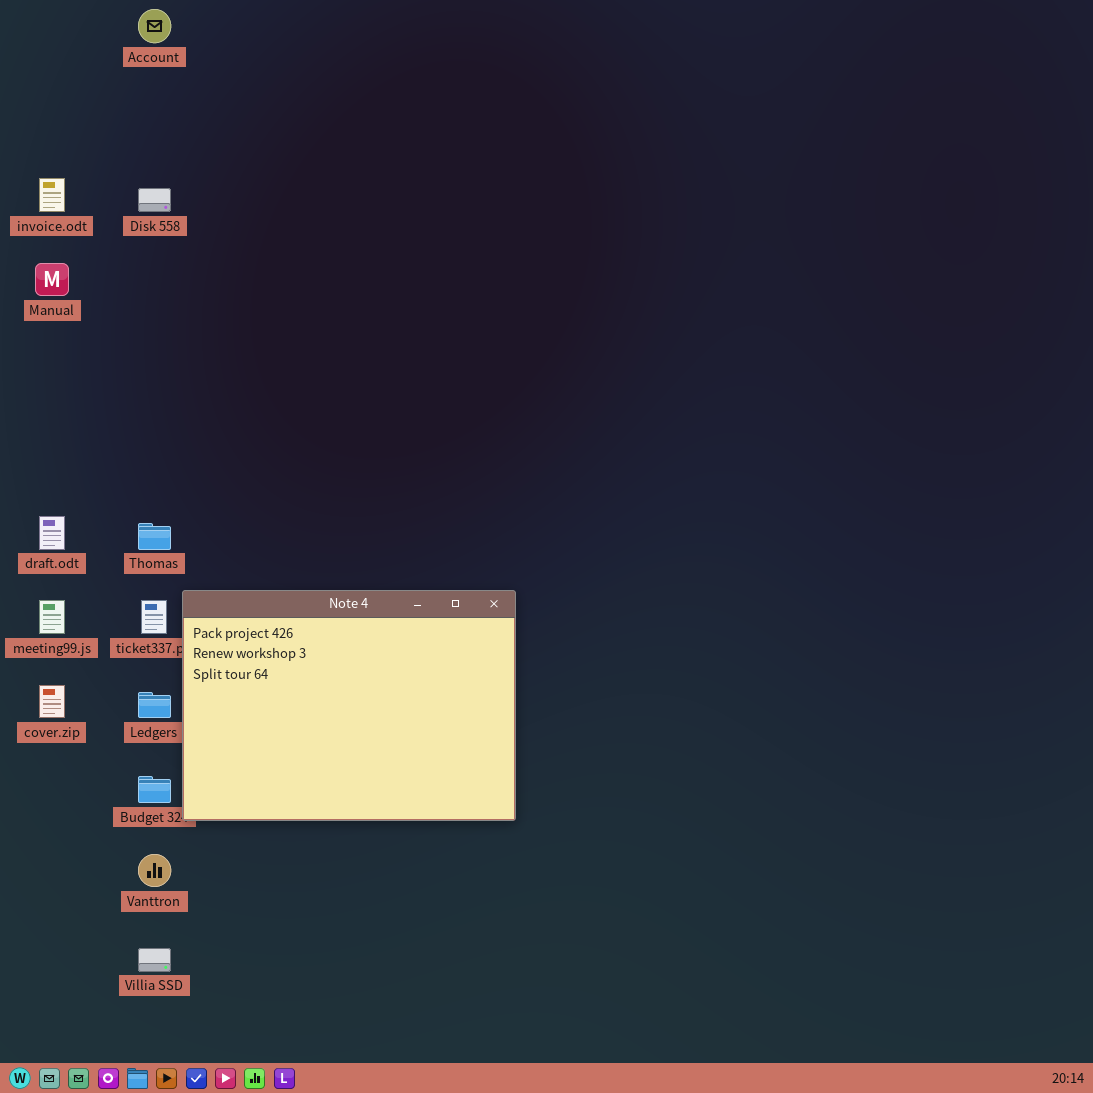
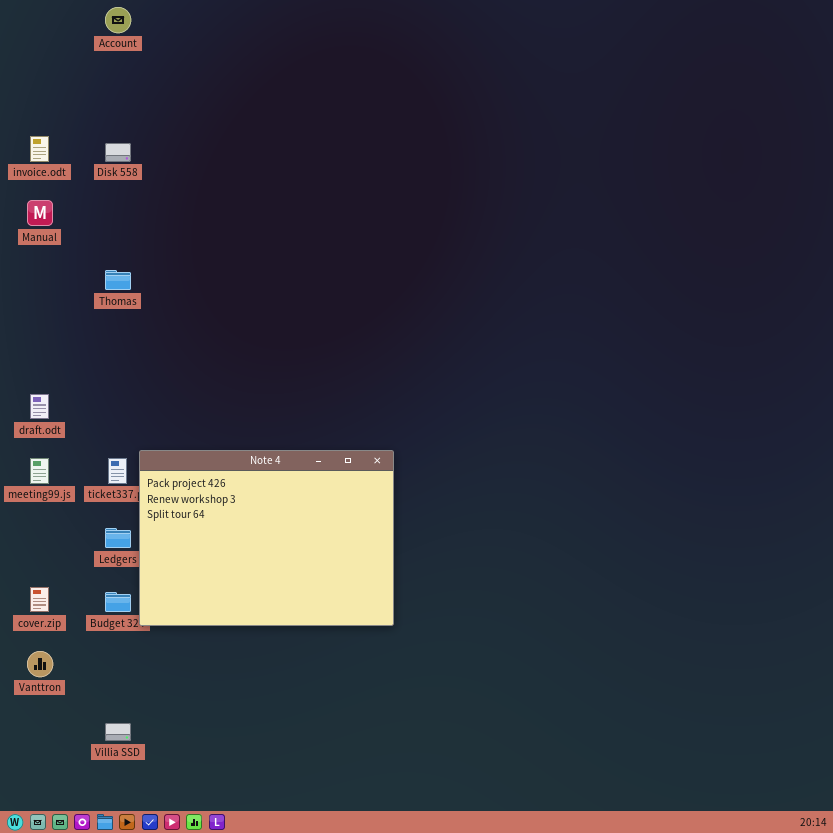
Thomas: [138,523,171,550] -> [105,270,131,290], moved
cover.zip: [39,685,65,718] -> [30,587,49,612], moved
Vanttron: [138,854,171,887] -> [27,651,53,677], moved

